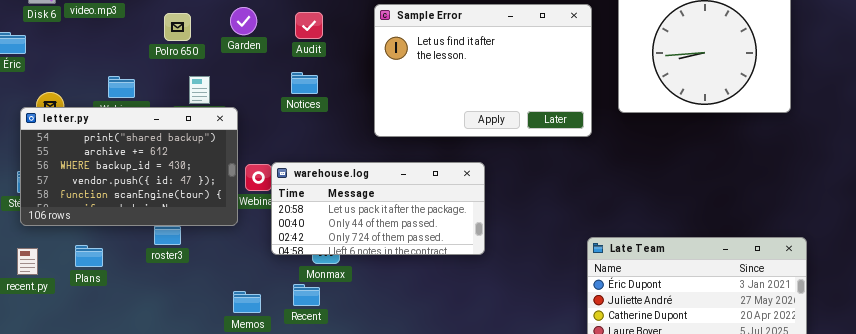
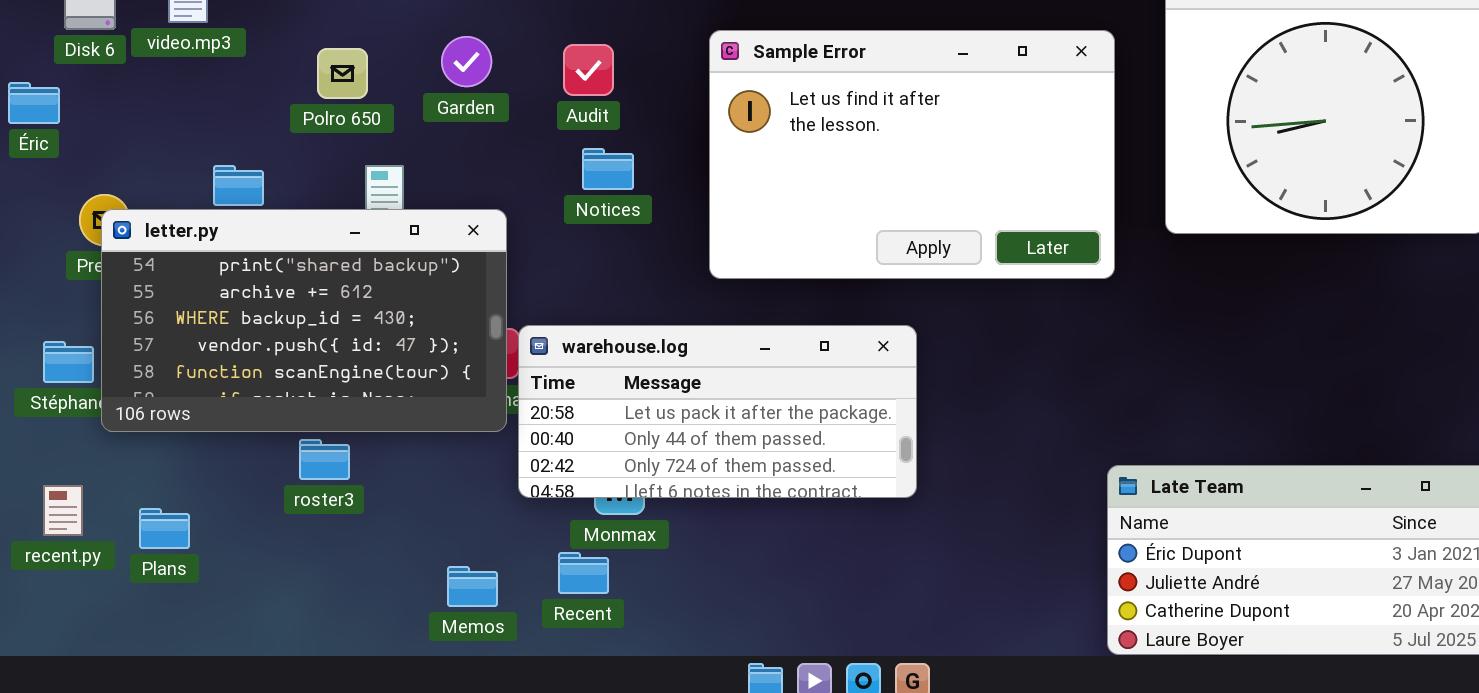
Notices: [291,72,318,94] -> [582,148,634,190], moved
letter.py: [20,107,238,226] -> [101,209,507,432], moved
Plans: [75,245,103,267] -> [139,508,190,549], moved

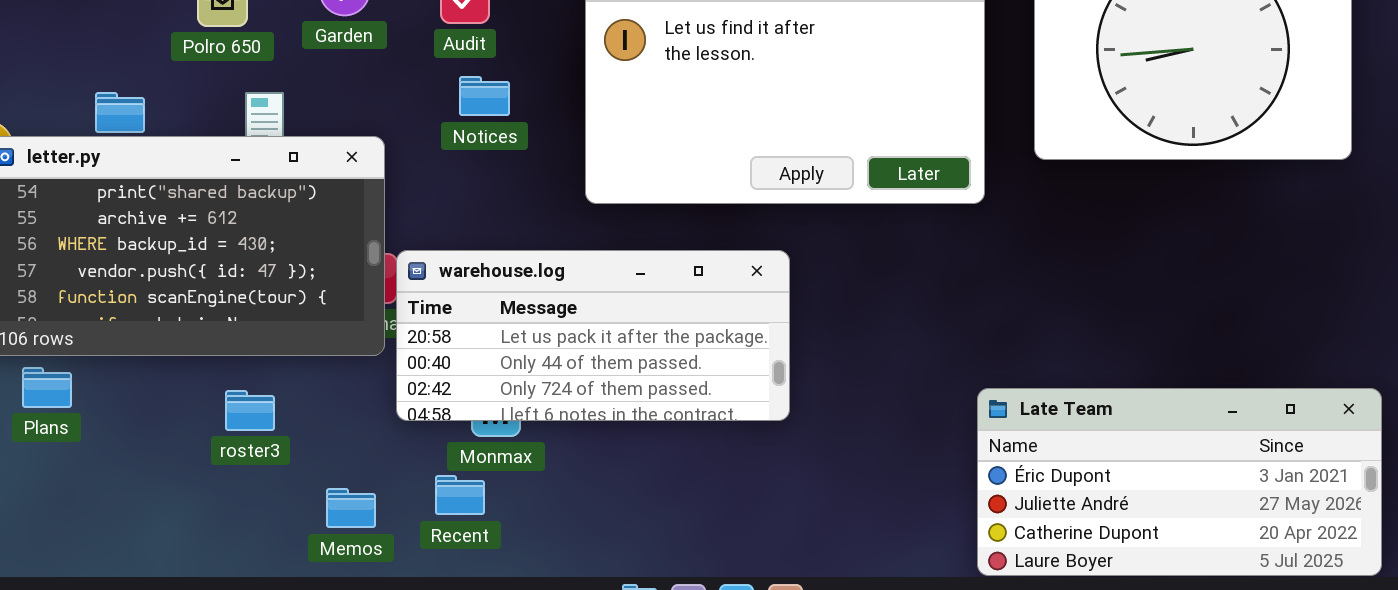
roster3: [299,439,350,480] -> [225,390,275,431], moved
Plans: [139,508,190,549] -> [22,367,72,408], moved

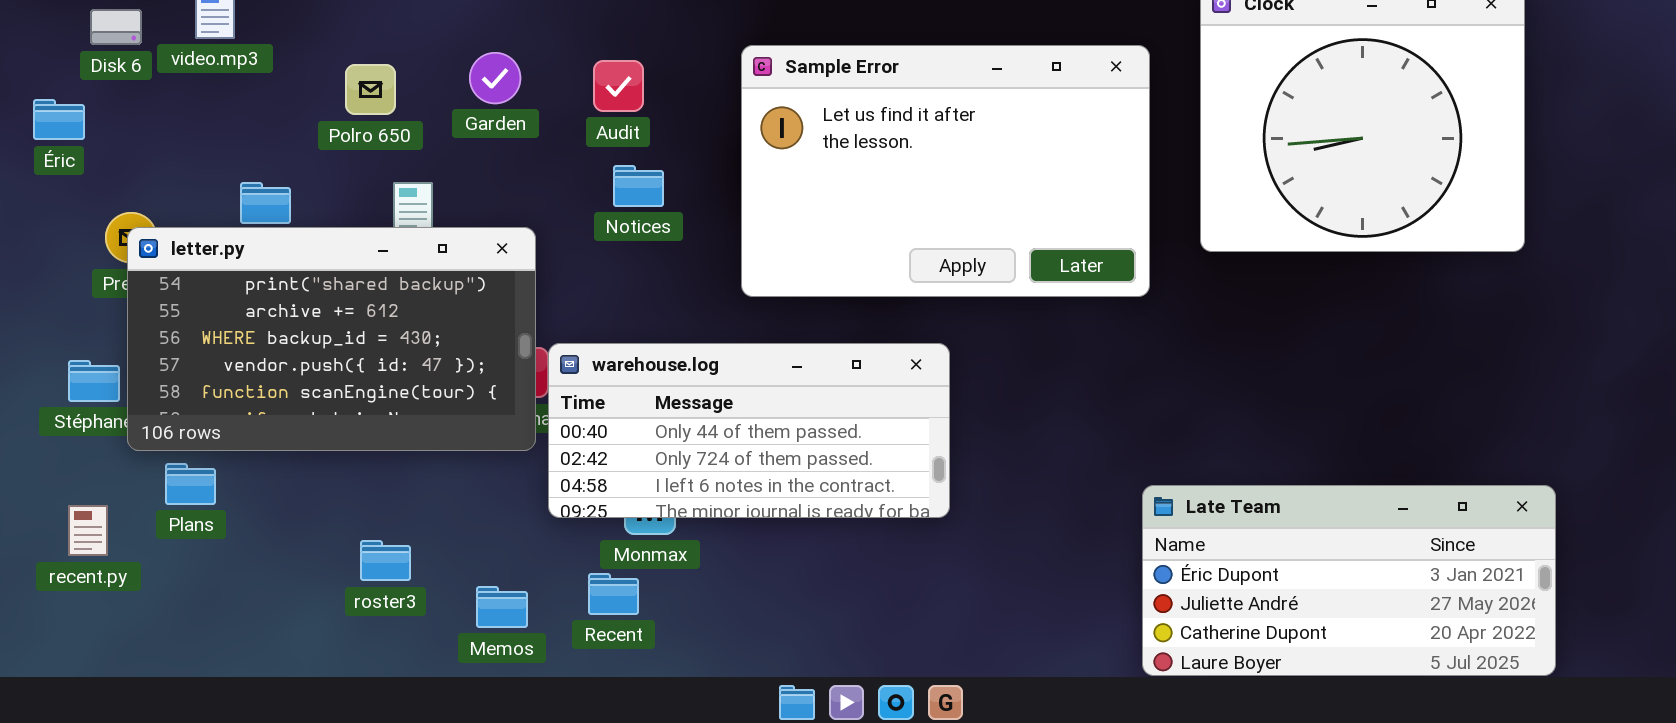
warehouse.log: [396,250,790,421] -> [548,343,950,518], scrolled down 1 row
roster3: [225,390,275,431] -> [360,540,411,581], moved

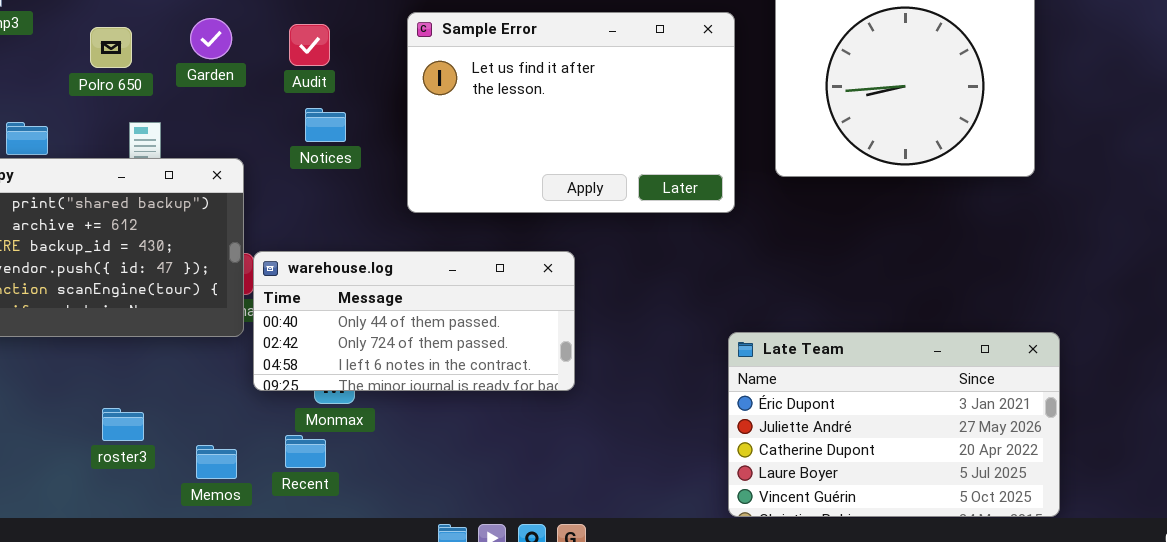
Late Team: [1142,485,1556,676] -> [728,332,1060,517], resized

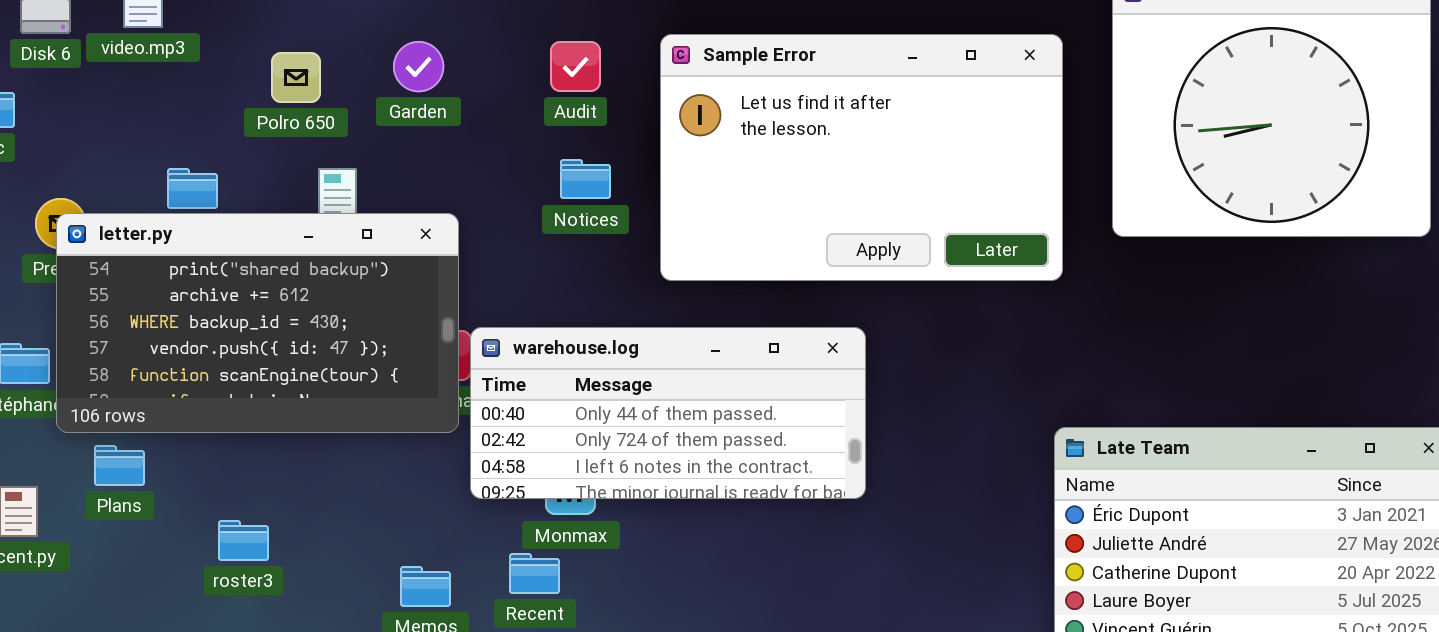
Audit: [289,24,330,66] -> [550,41,601,92], moved
Notices: [305,108,346,142] -> [560,159,611,199], moved
roster3: [102,408,144,441] -> [218,520,269,561], moved

